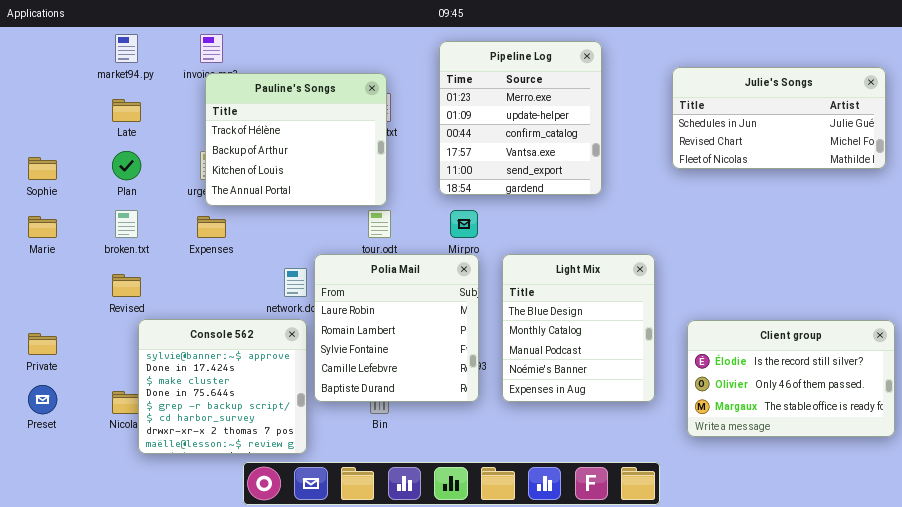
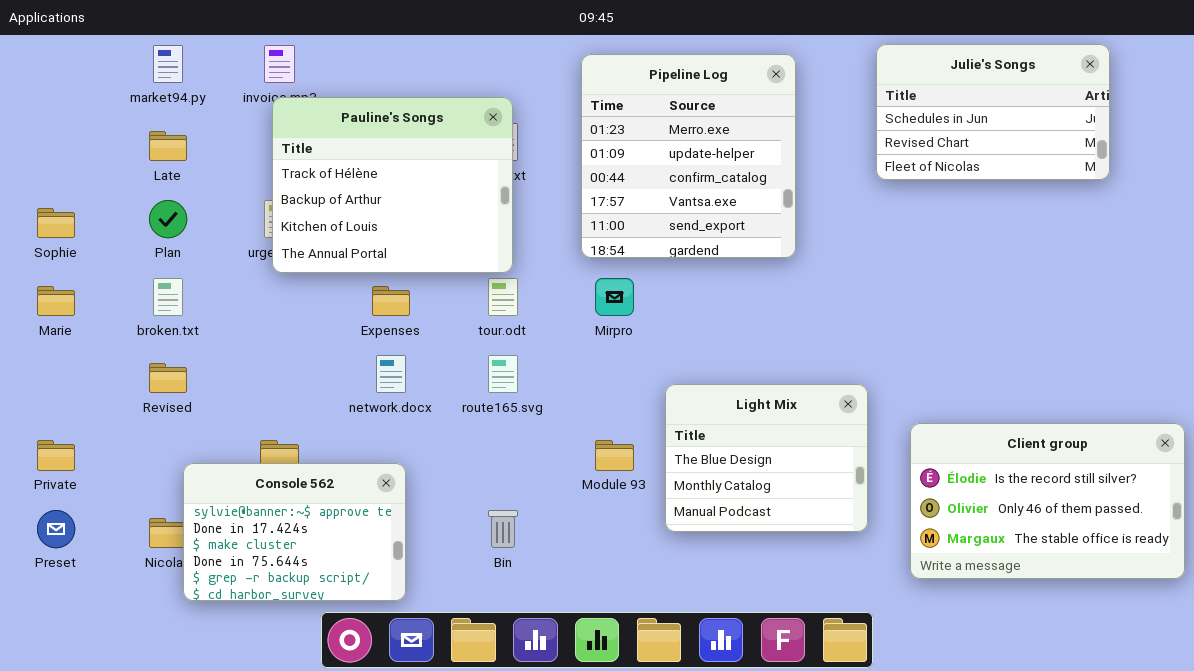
Julie's Songs: [672,67,886,169] -> [876,44,1110,180], moved, resized
Expenses: [197,216,226,238] -> [372,286,410,316], moved
Polia Mail: [314,254,479,402] -> none, closed
Light Mix: [502,254,655,402] -> [665,384,868,532], resized
Console 562: [138,319,307,454] -> [183,463,406,601], resized

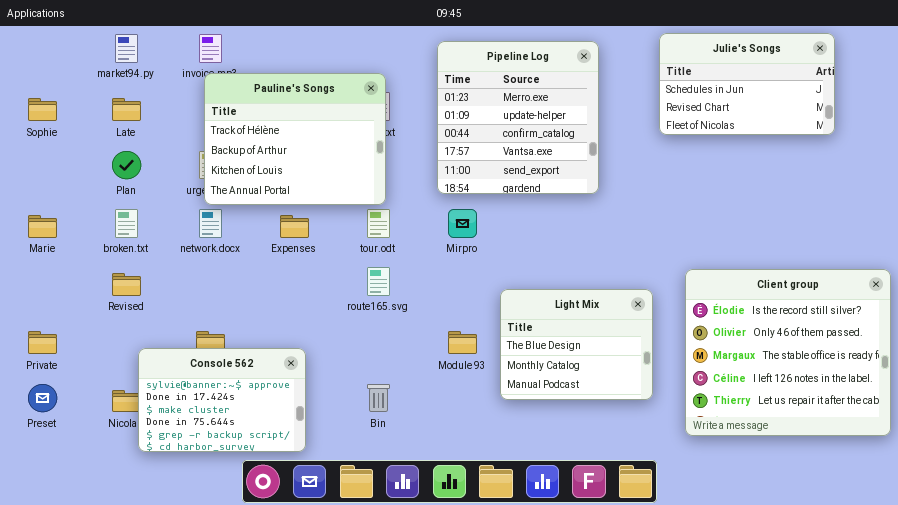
Sophie: [37,208,75,238] -> [28,98,57,121], moved
network.docx: [376,355,406,393] -> [199,209,222,238], moved
Client group: [910,423,1185,579] -> [685,269,891,436], resized

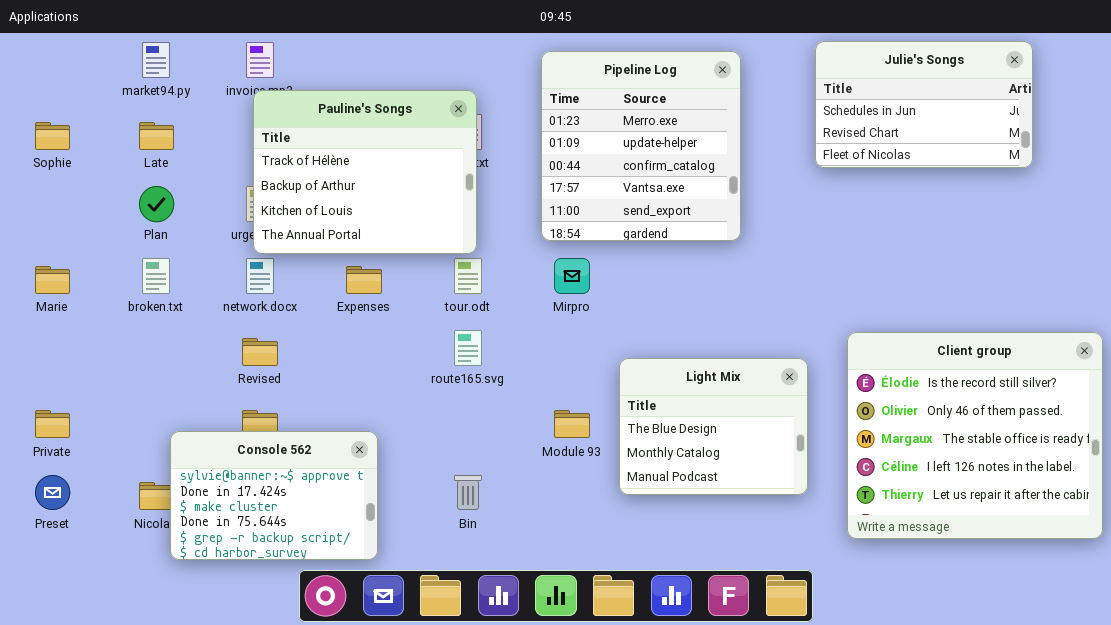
Revised: [112,273,141,296] -> [242,338,278,366], moved

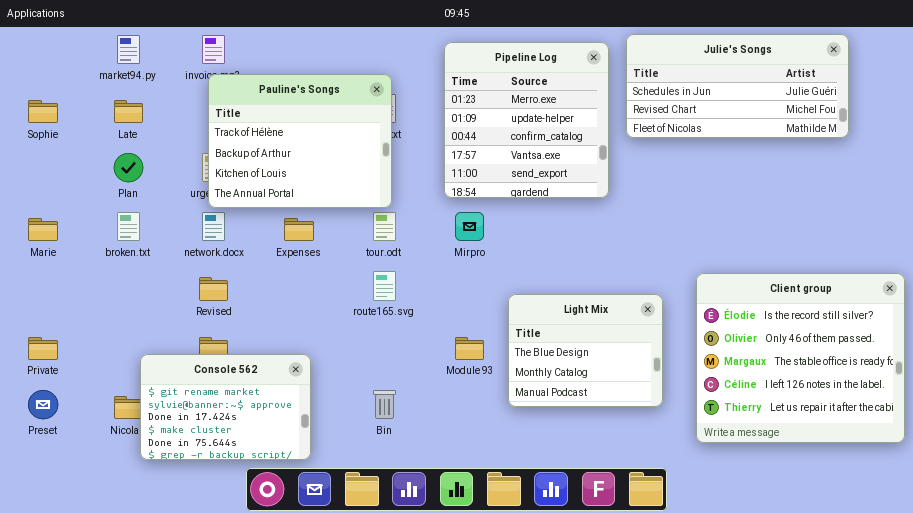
Julie's Songs: [815,41,1033,168] -> [626,34,849,138], resized
Console 562: [170,431,378,560] -> [140,354,311,460], scrolled up 1 row

